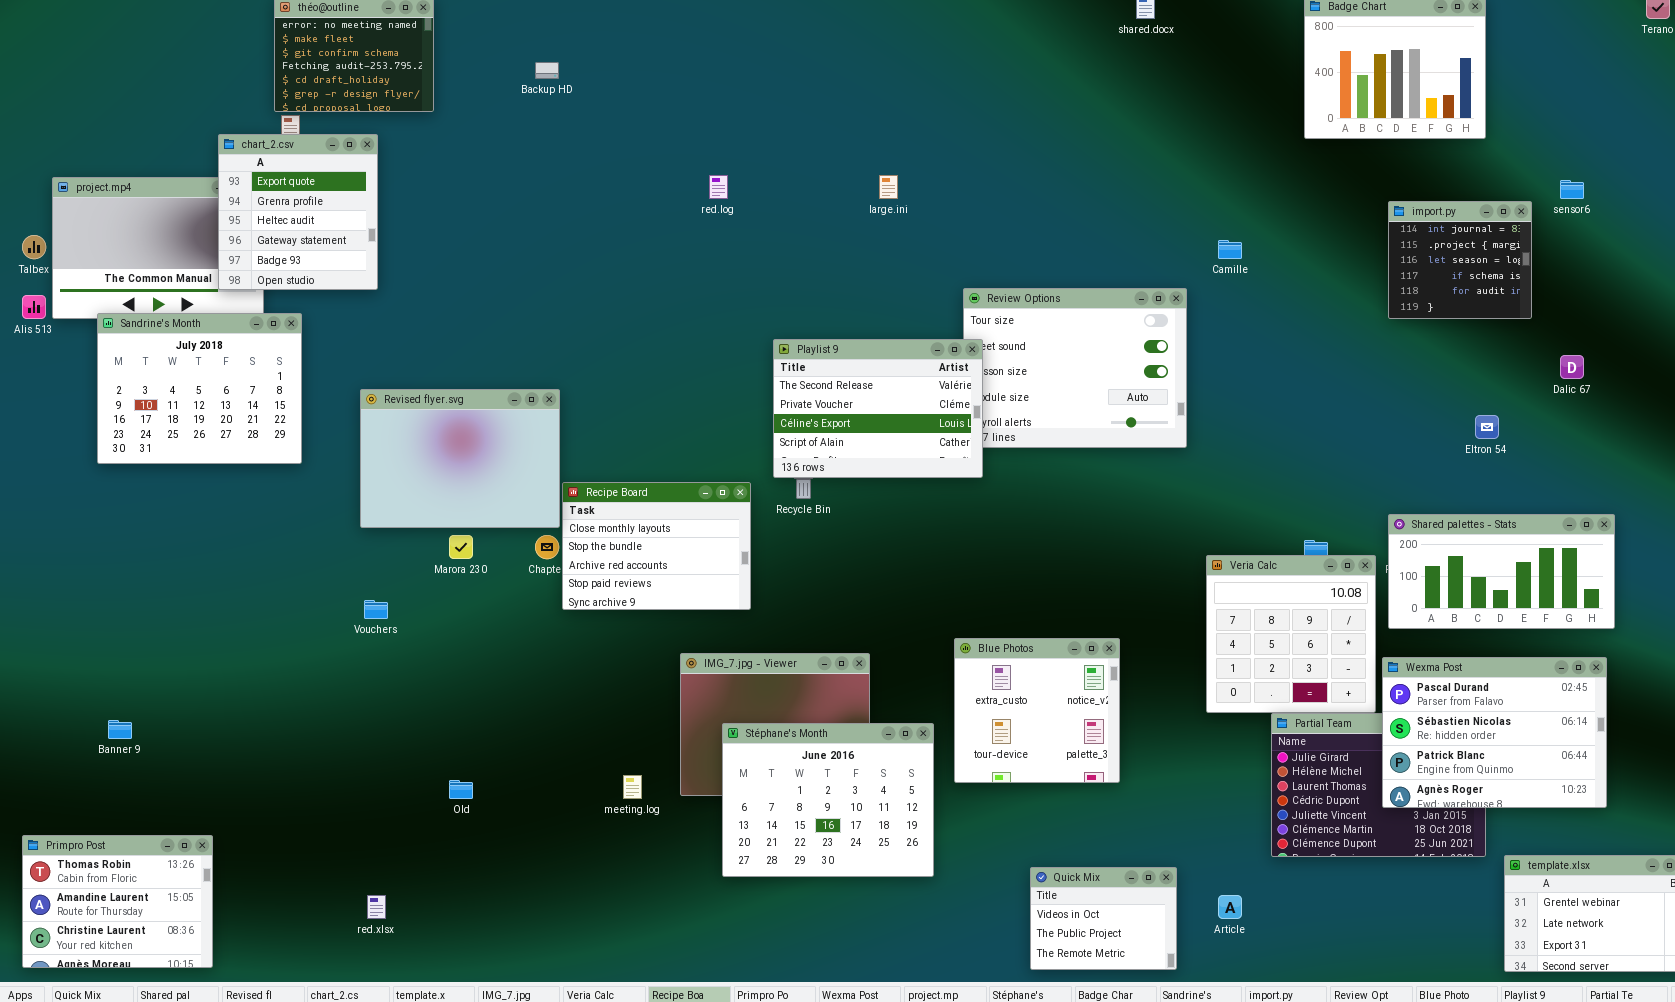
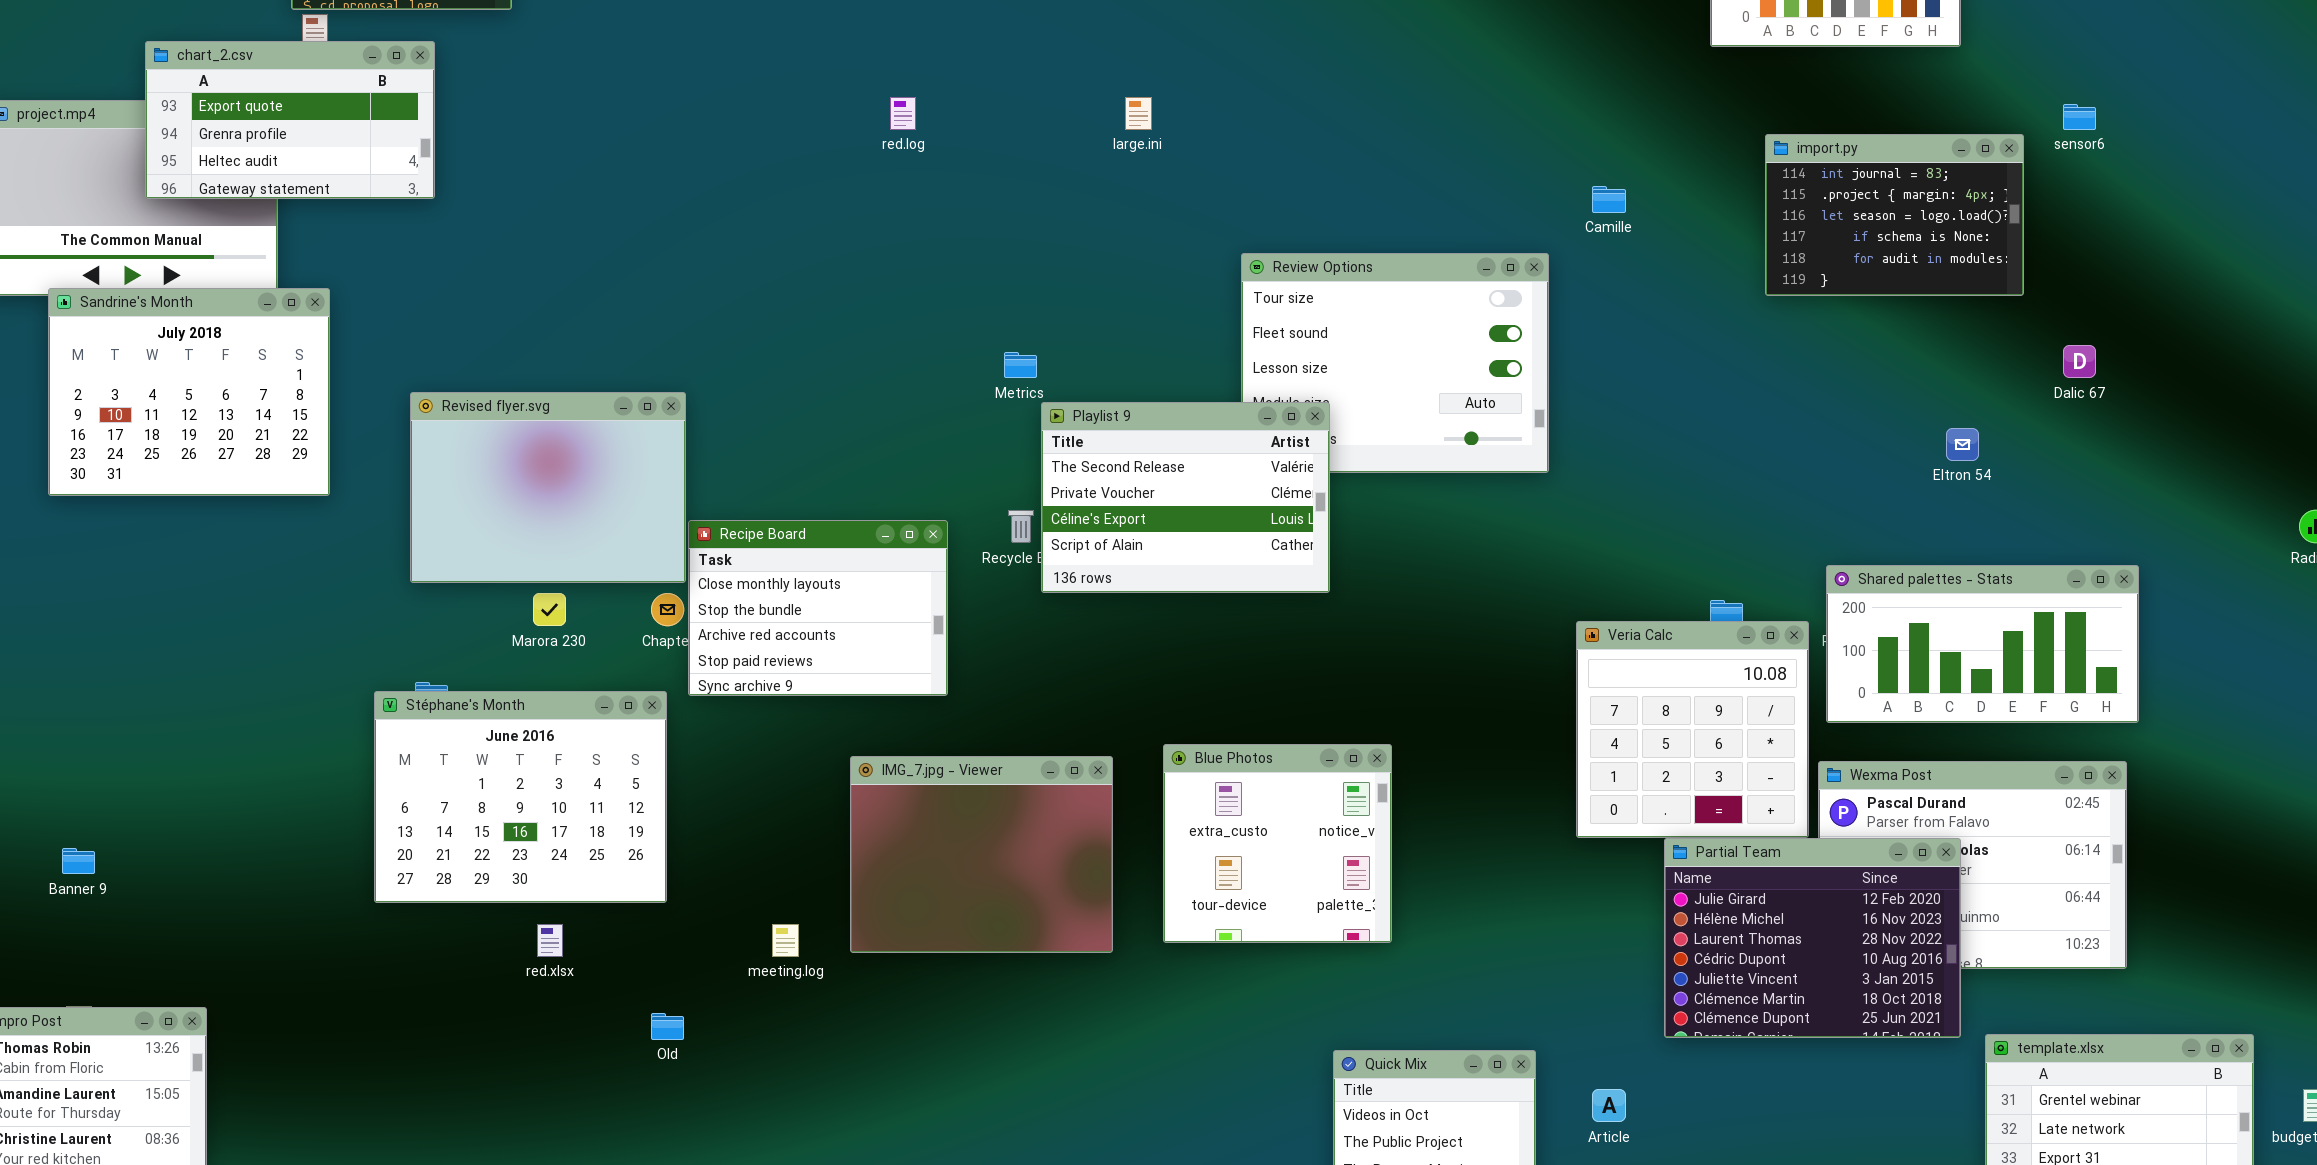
chart_2.csv: [218,134,378,290] -> [145,41,435,199], resized
import.py: [1388,201,1532,319] -> [1765,134,2024,296], resized
Playlist 9: [773,339,983,478] -> [1041,402,1330,593], moved
Blue Photos: [954,638,1120,783] -> [1163,744,1392,943], moved
Partial Team: [1271,713,1486,857] -> [1664,838,1961,1038], raised
Stéphane's Month: [722,723,934,877] -> [374,691,667,903], moved
Old: [449,780,473,799] -> [651,1013,684,1040], moved
red.xlsx: [367,895,386,919] -> [537,924,563,957], moved

